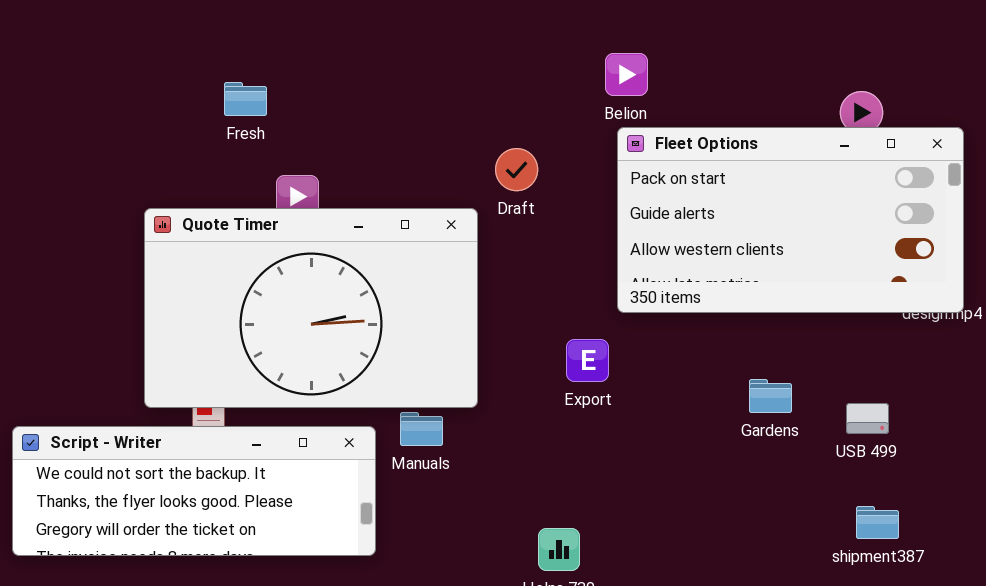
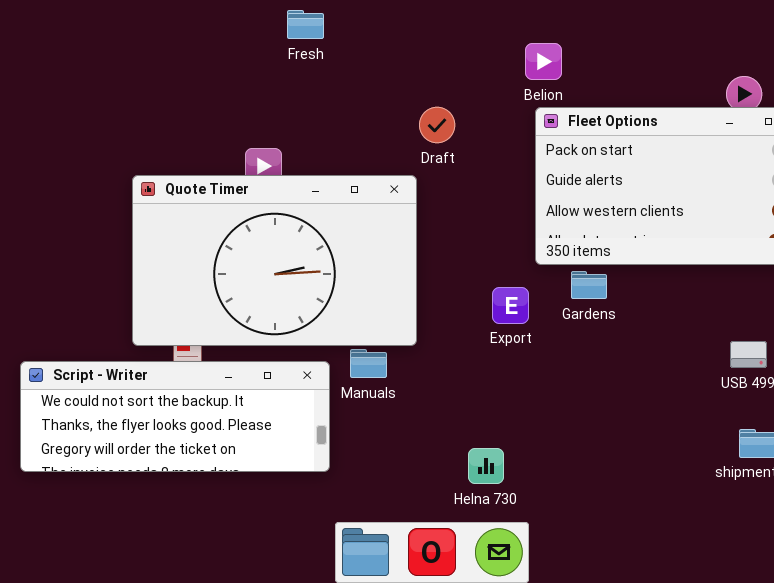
Fresh: [224,82,267,116] -> [287,10,324,39], moved
Draft: [495,148,538,191] -> [419,107,455,143], moved
Gardens: [749,379,792,413] -> [571,271,607,299], moved

